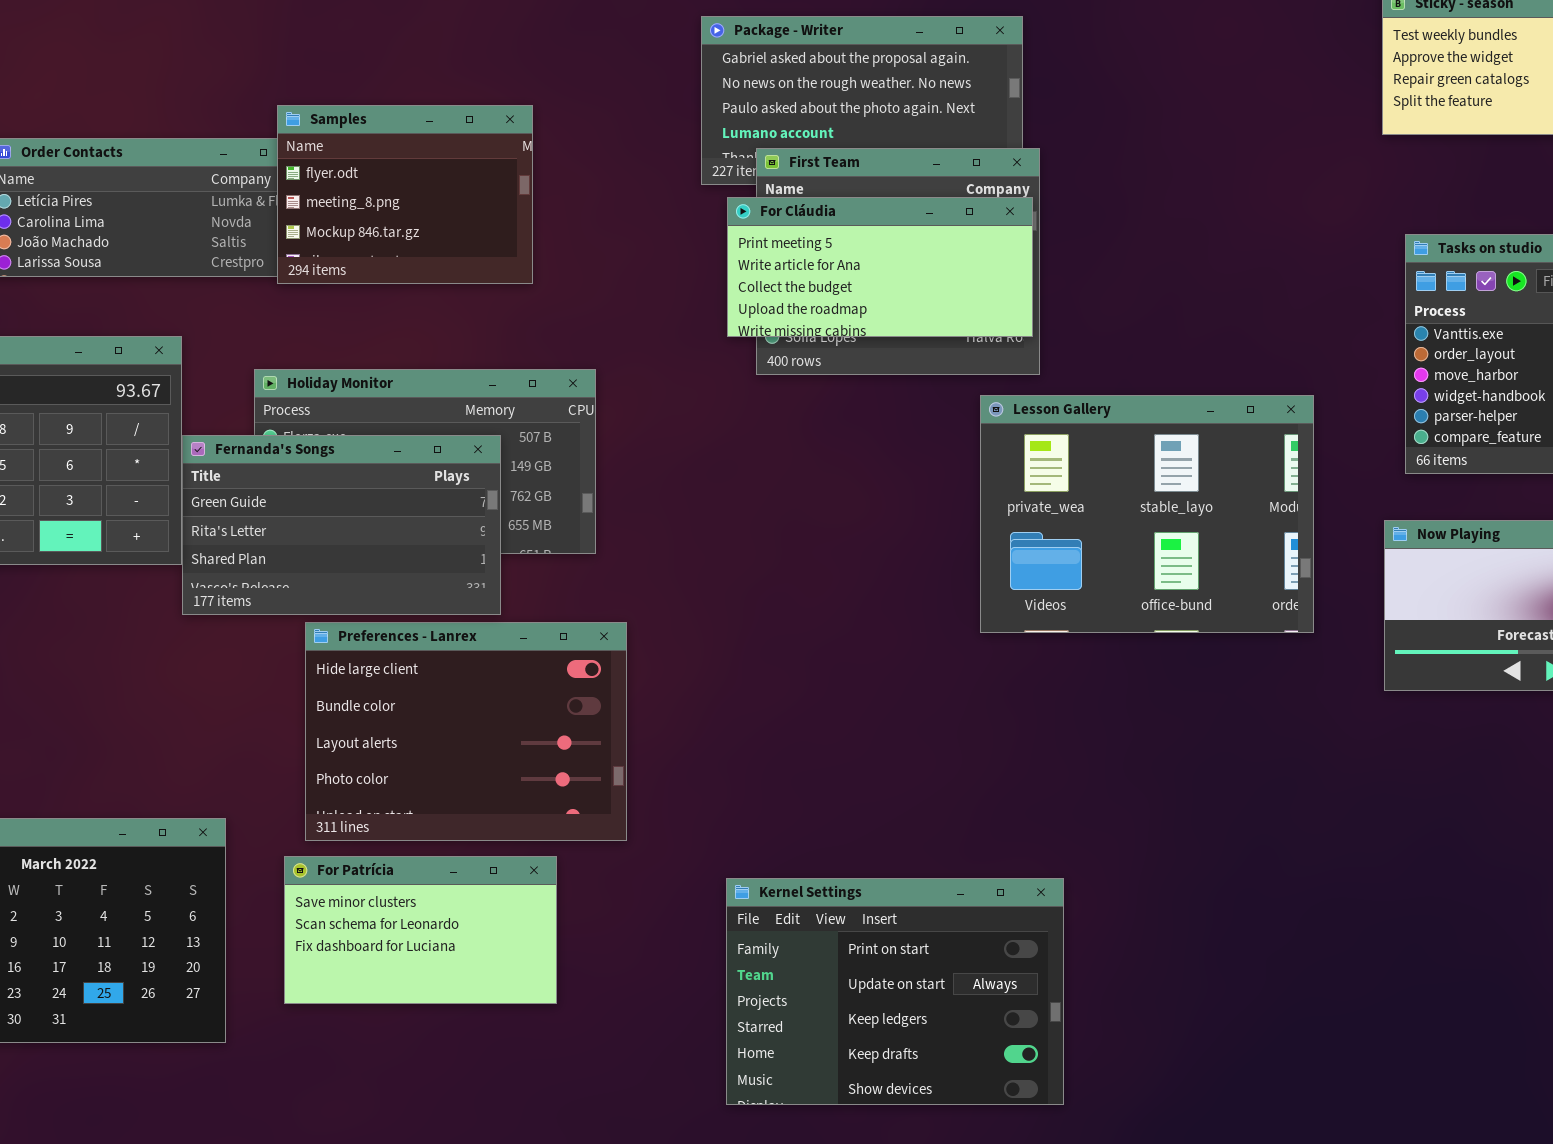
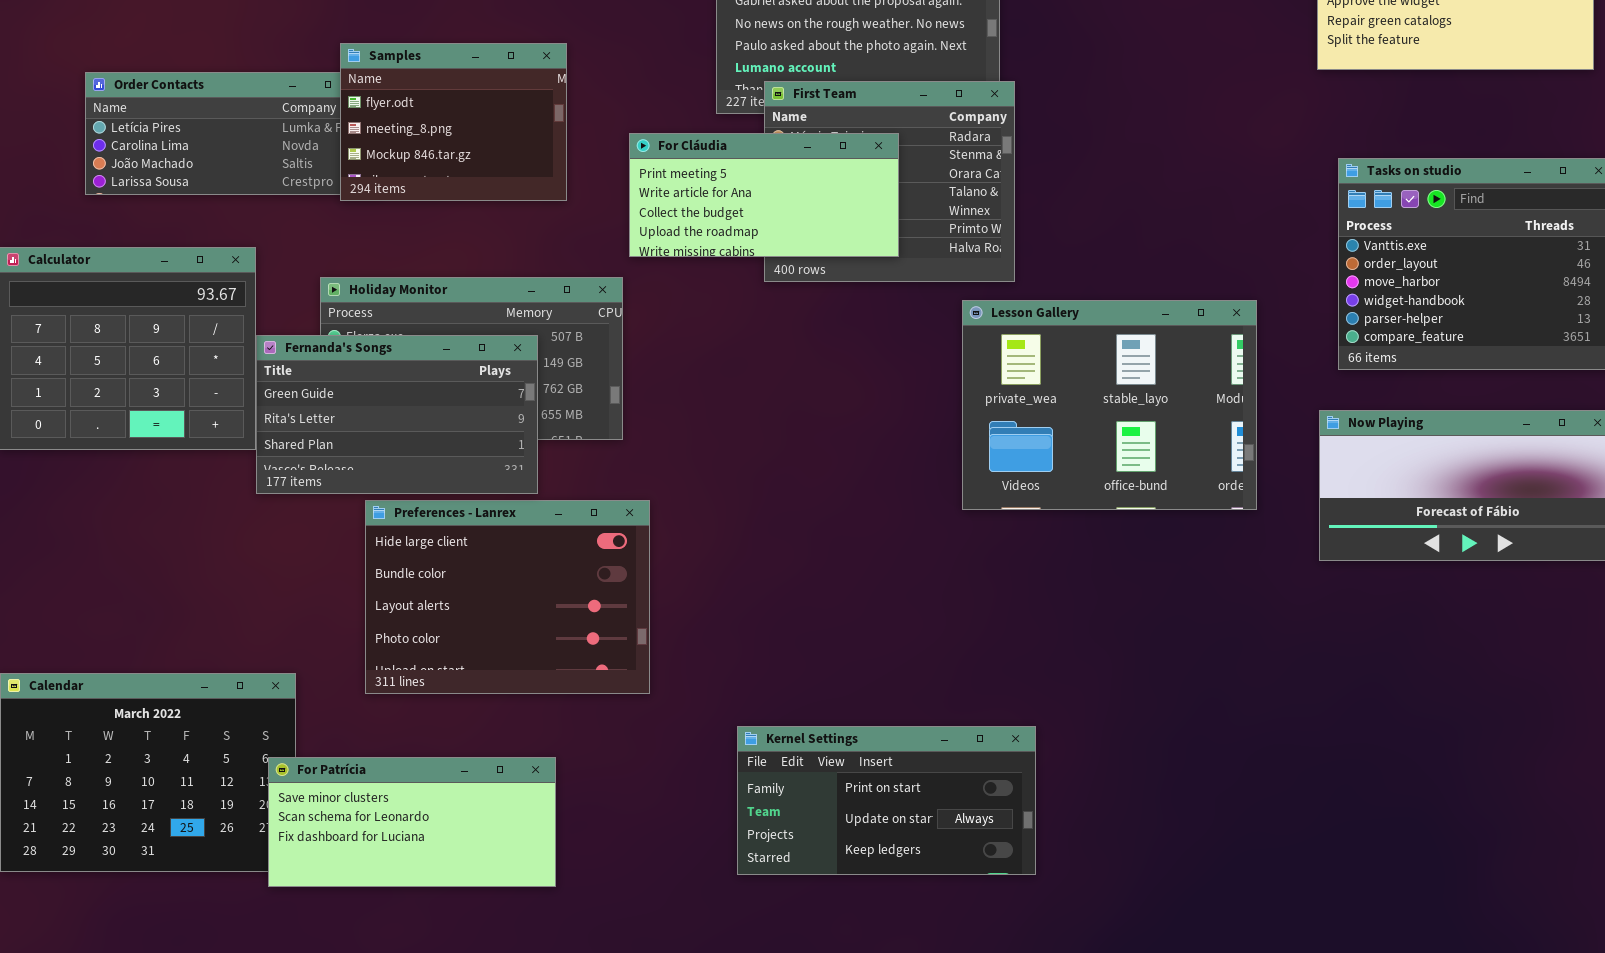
For Cláudia: [727,197,1033,337] -> [629,133,899,257], moved
For Patrícia: [284,856,557,1004] -> [268,757,556,887], moved, resized
Kernel Settings: [726,878,1064,1105] -> [737,726,1036,875], resized

